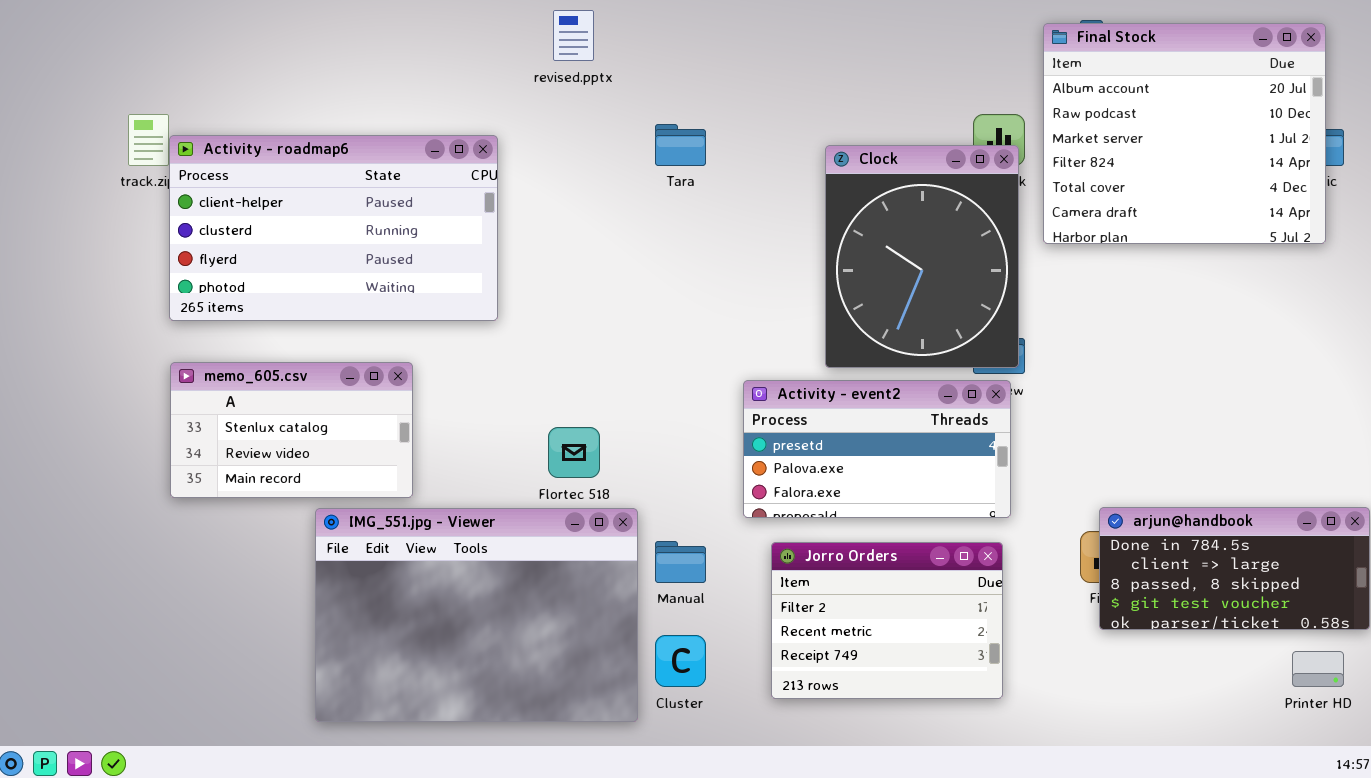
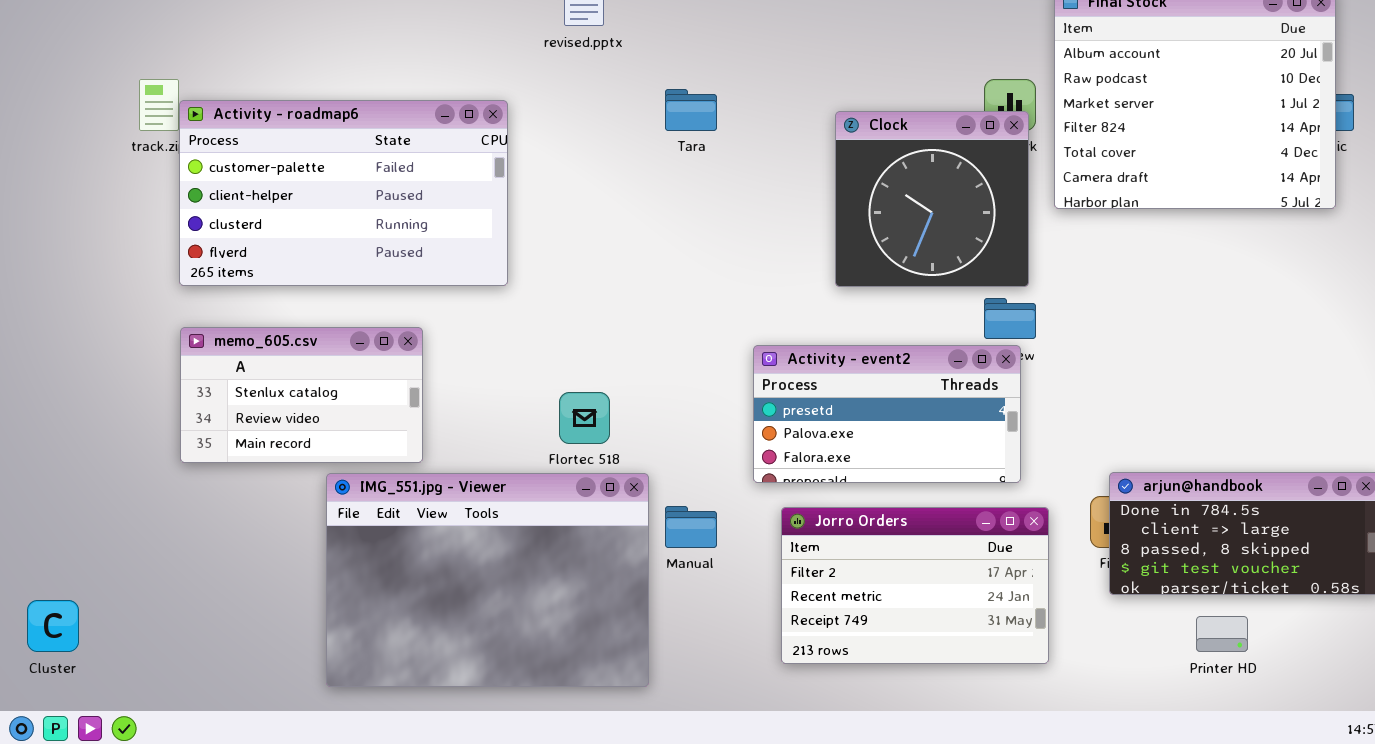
Activity - roadmap6: [169,135,498,321] -> [179,100,508,286], scrolled up 1 row
Clock: [825,145,1019,368] -> [835,111,1029,287], resized
Jorro Orders: [771,542,1003,699] -> [781,507,1049,664], resized
Cluster: [655,635,706,687] -> [27,600,79,652], moved
Printer HD: [1292,651,1344,687] -> [1196,616,1248,652], moved

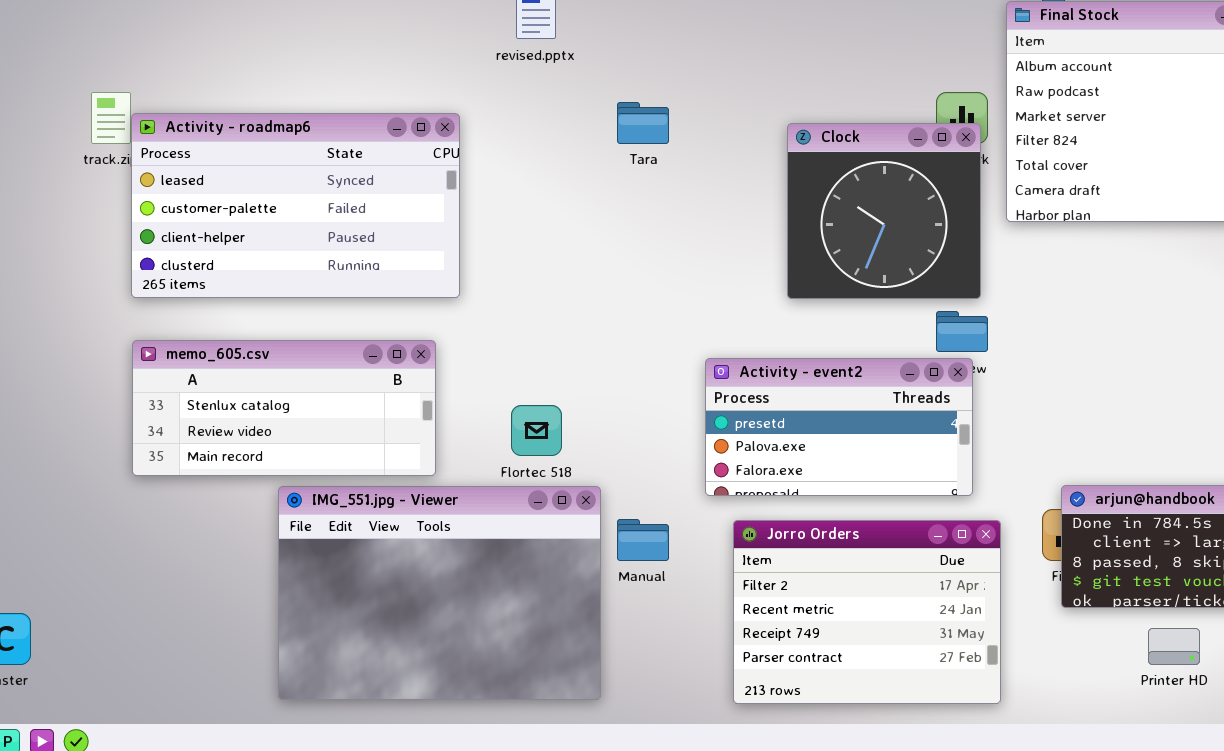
Activity - roadmap6: [179,100,508,286] -> [131,113,460,298], scrolled up 1 row
memo_605.csv: [180,327,423,463] -> [132,340,436,476], resized
Jorro Orders: [781,507,1049,664] -> [733,520,1001,704], resized

